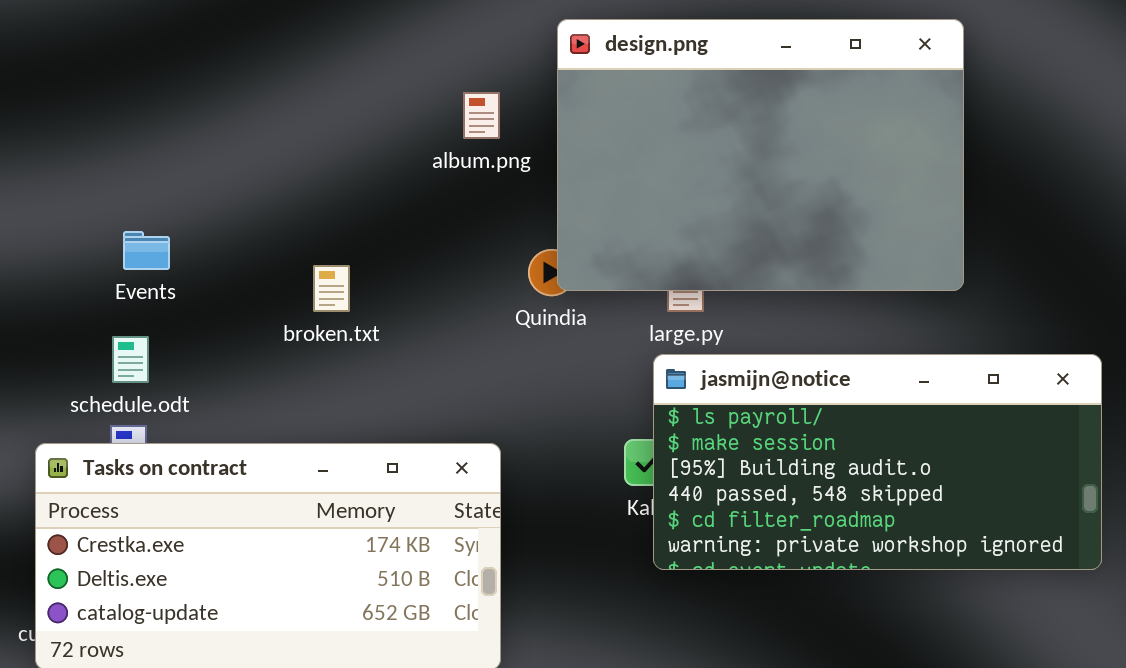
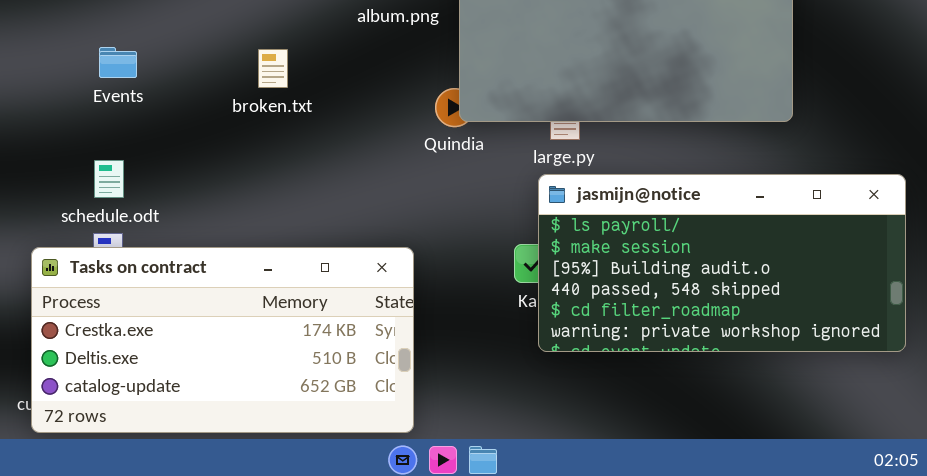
Events: [123,231,170,270] -> [99,47,137,78], moved
broken.txt: [313,265,350,312] -> [258,49,288,88], moved

